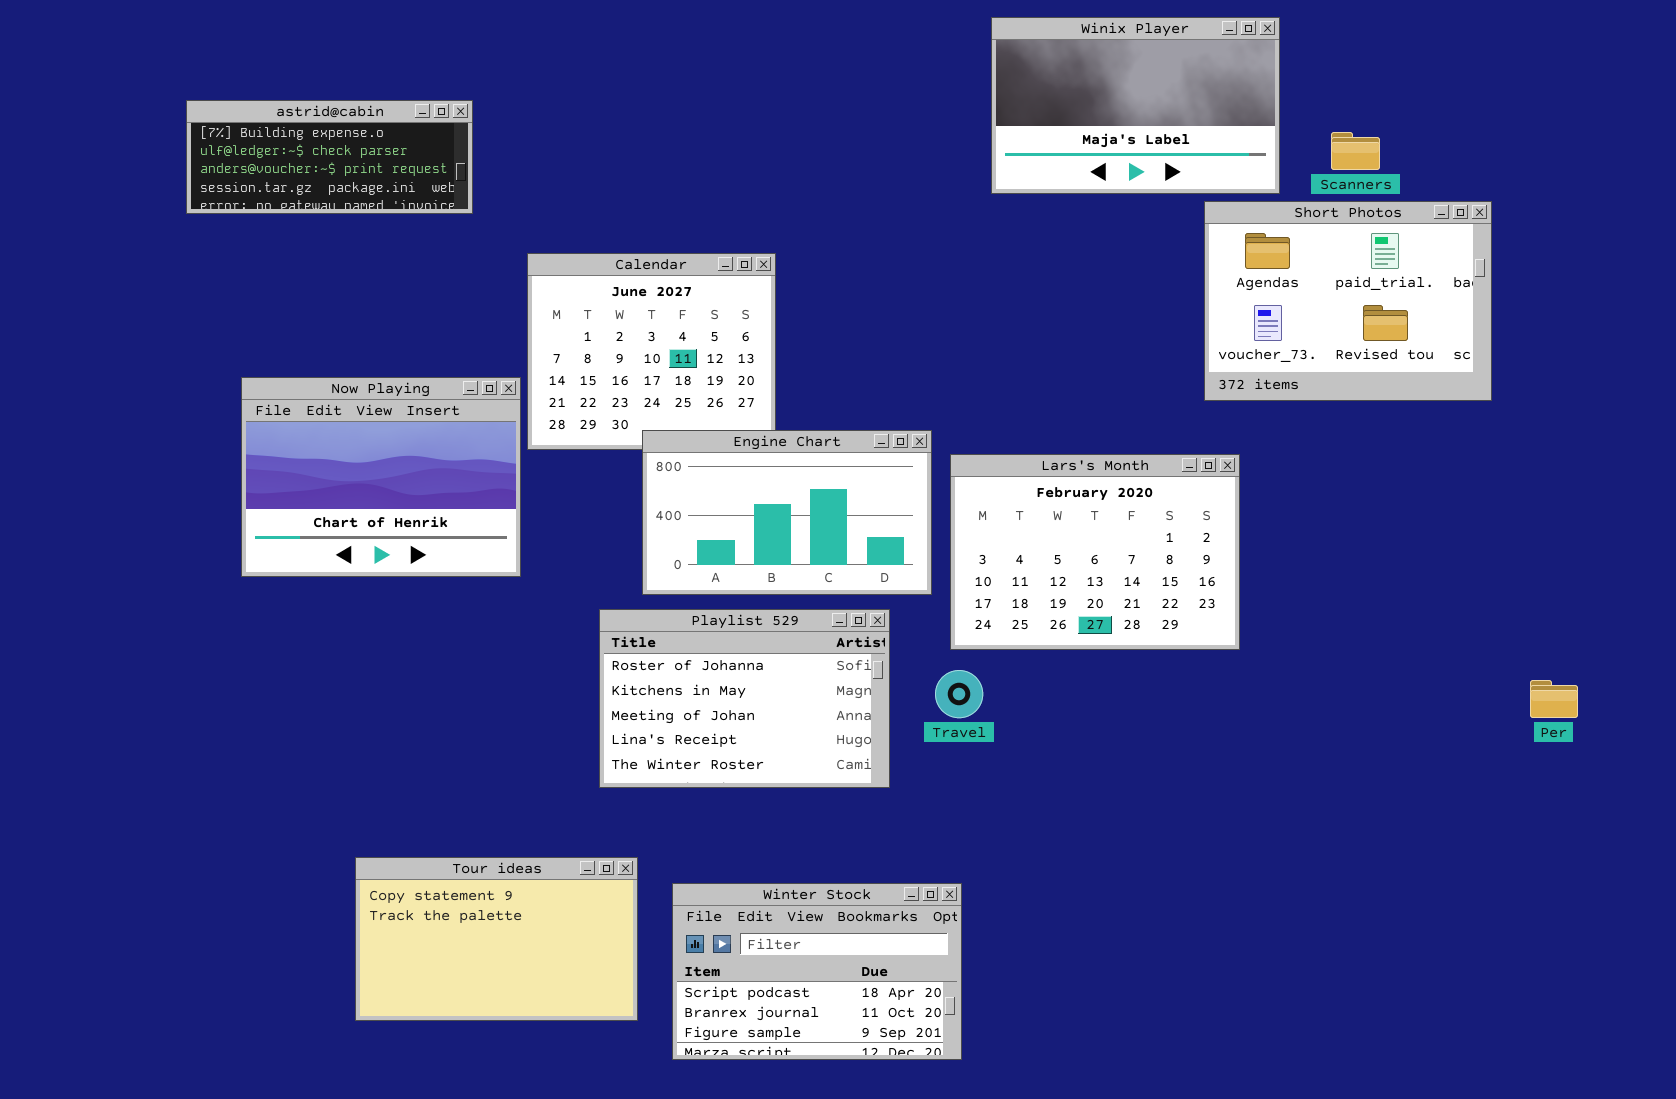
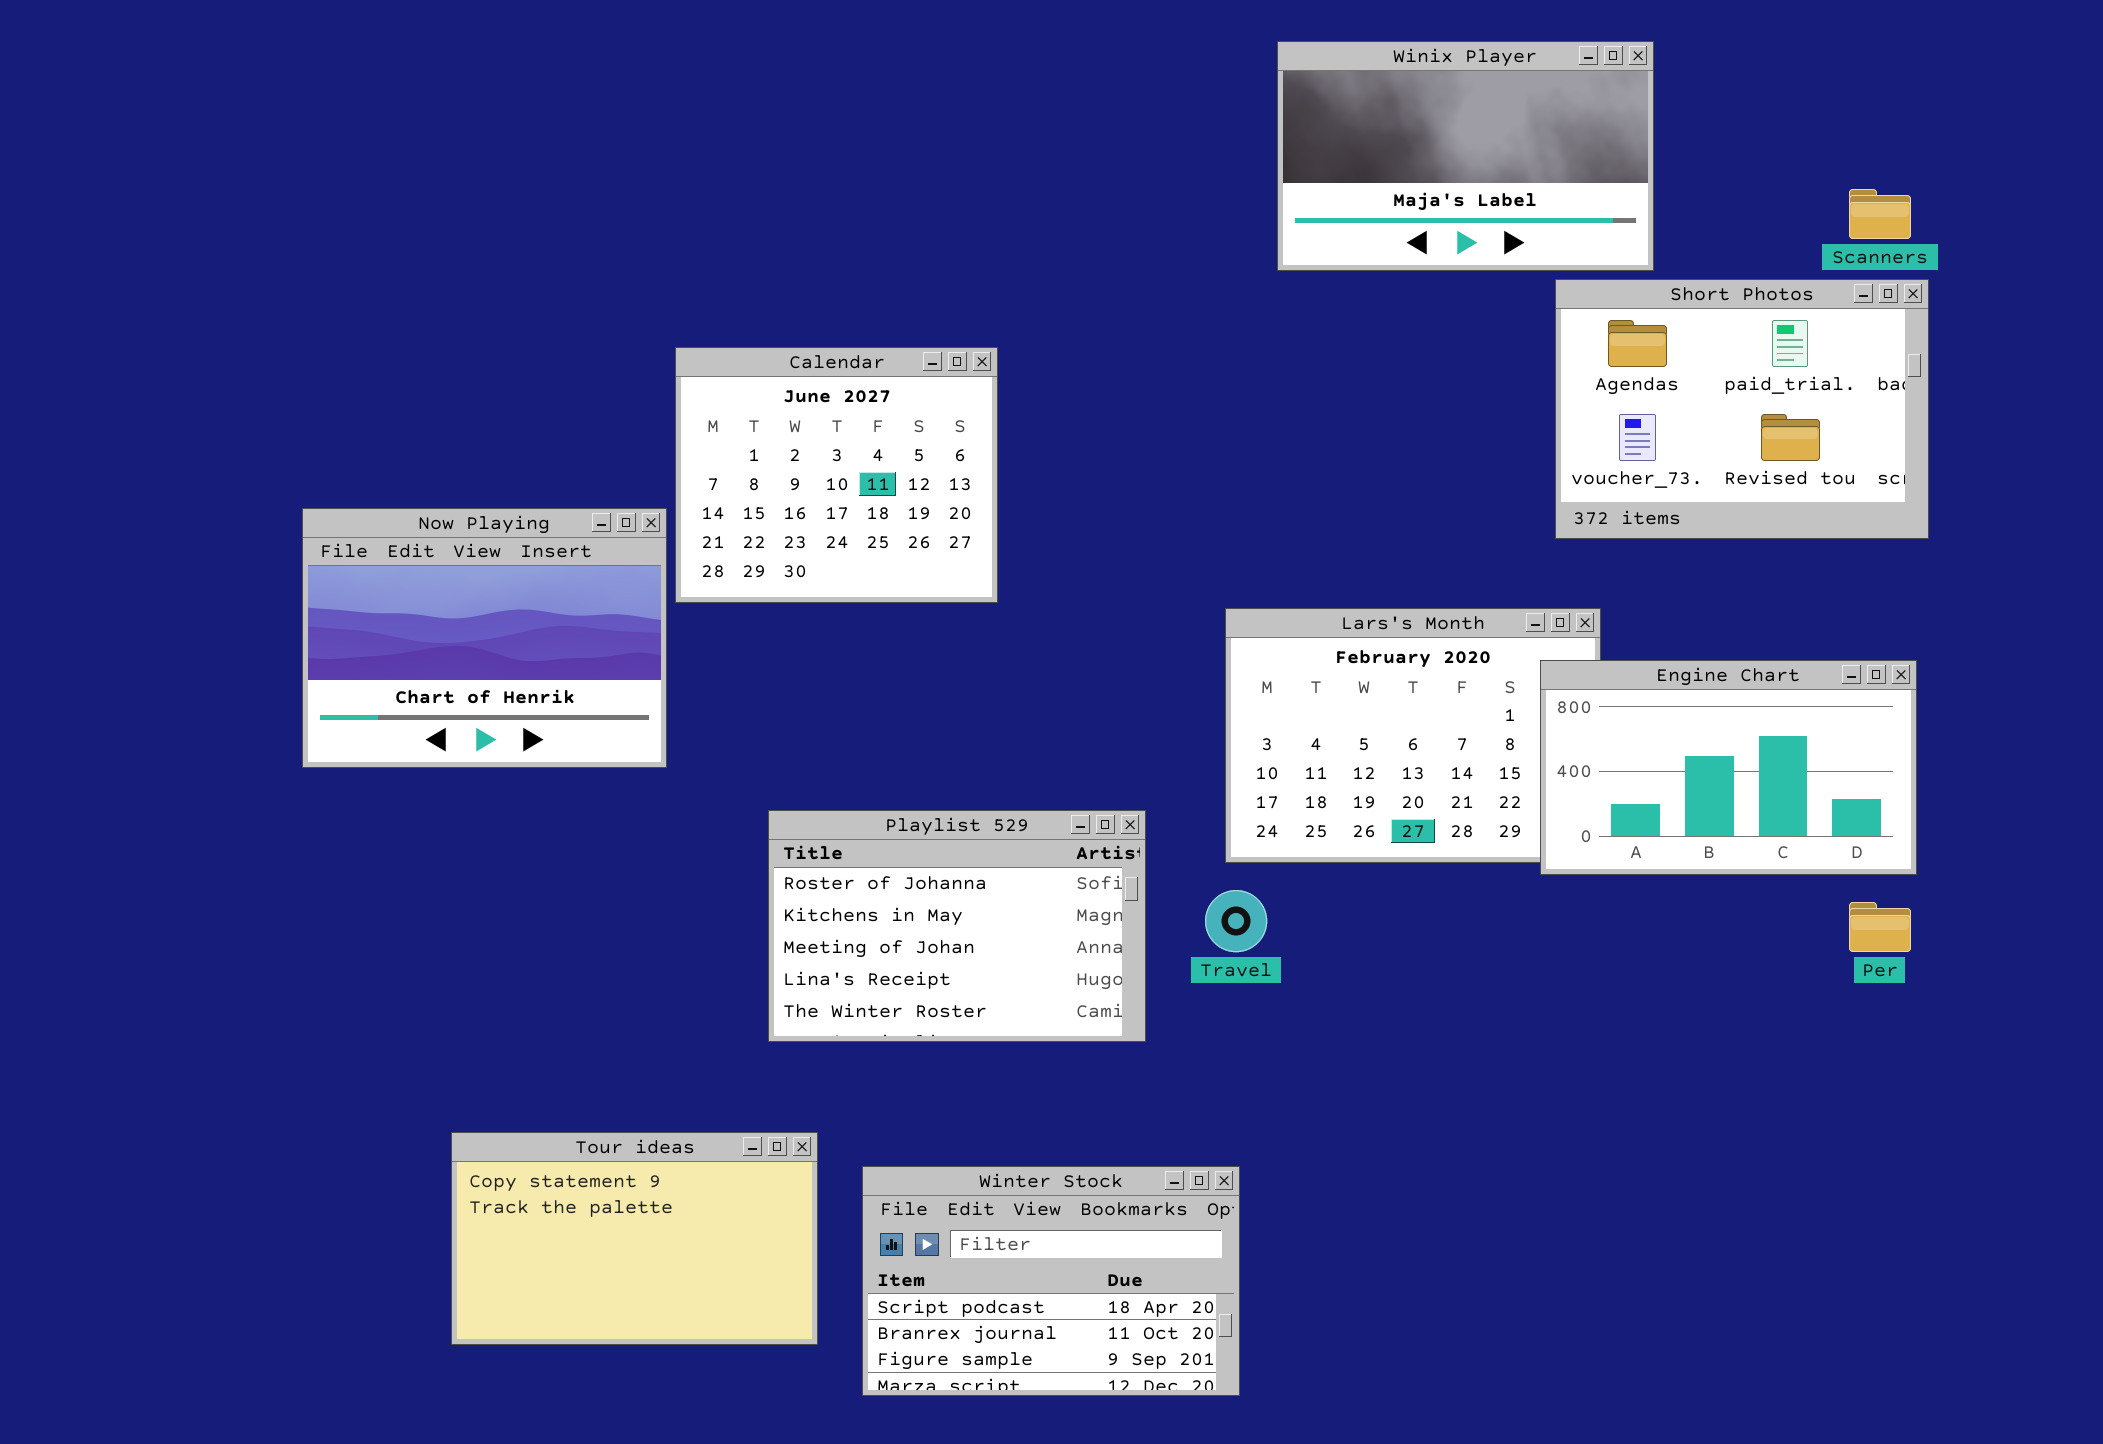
astrid@cabin: [186,100,473,214] -> none, closed
Scanners: [1331,132,1380,170] -> [1849,189,1911,239], moved
Engine Chart: [642,430,932,595] -> [1540,660,1917,875], moved
Per: [1530,680,1578,718] -> [1849,902,1911,952], moved

